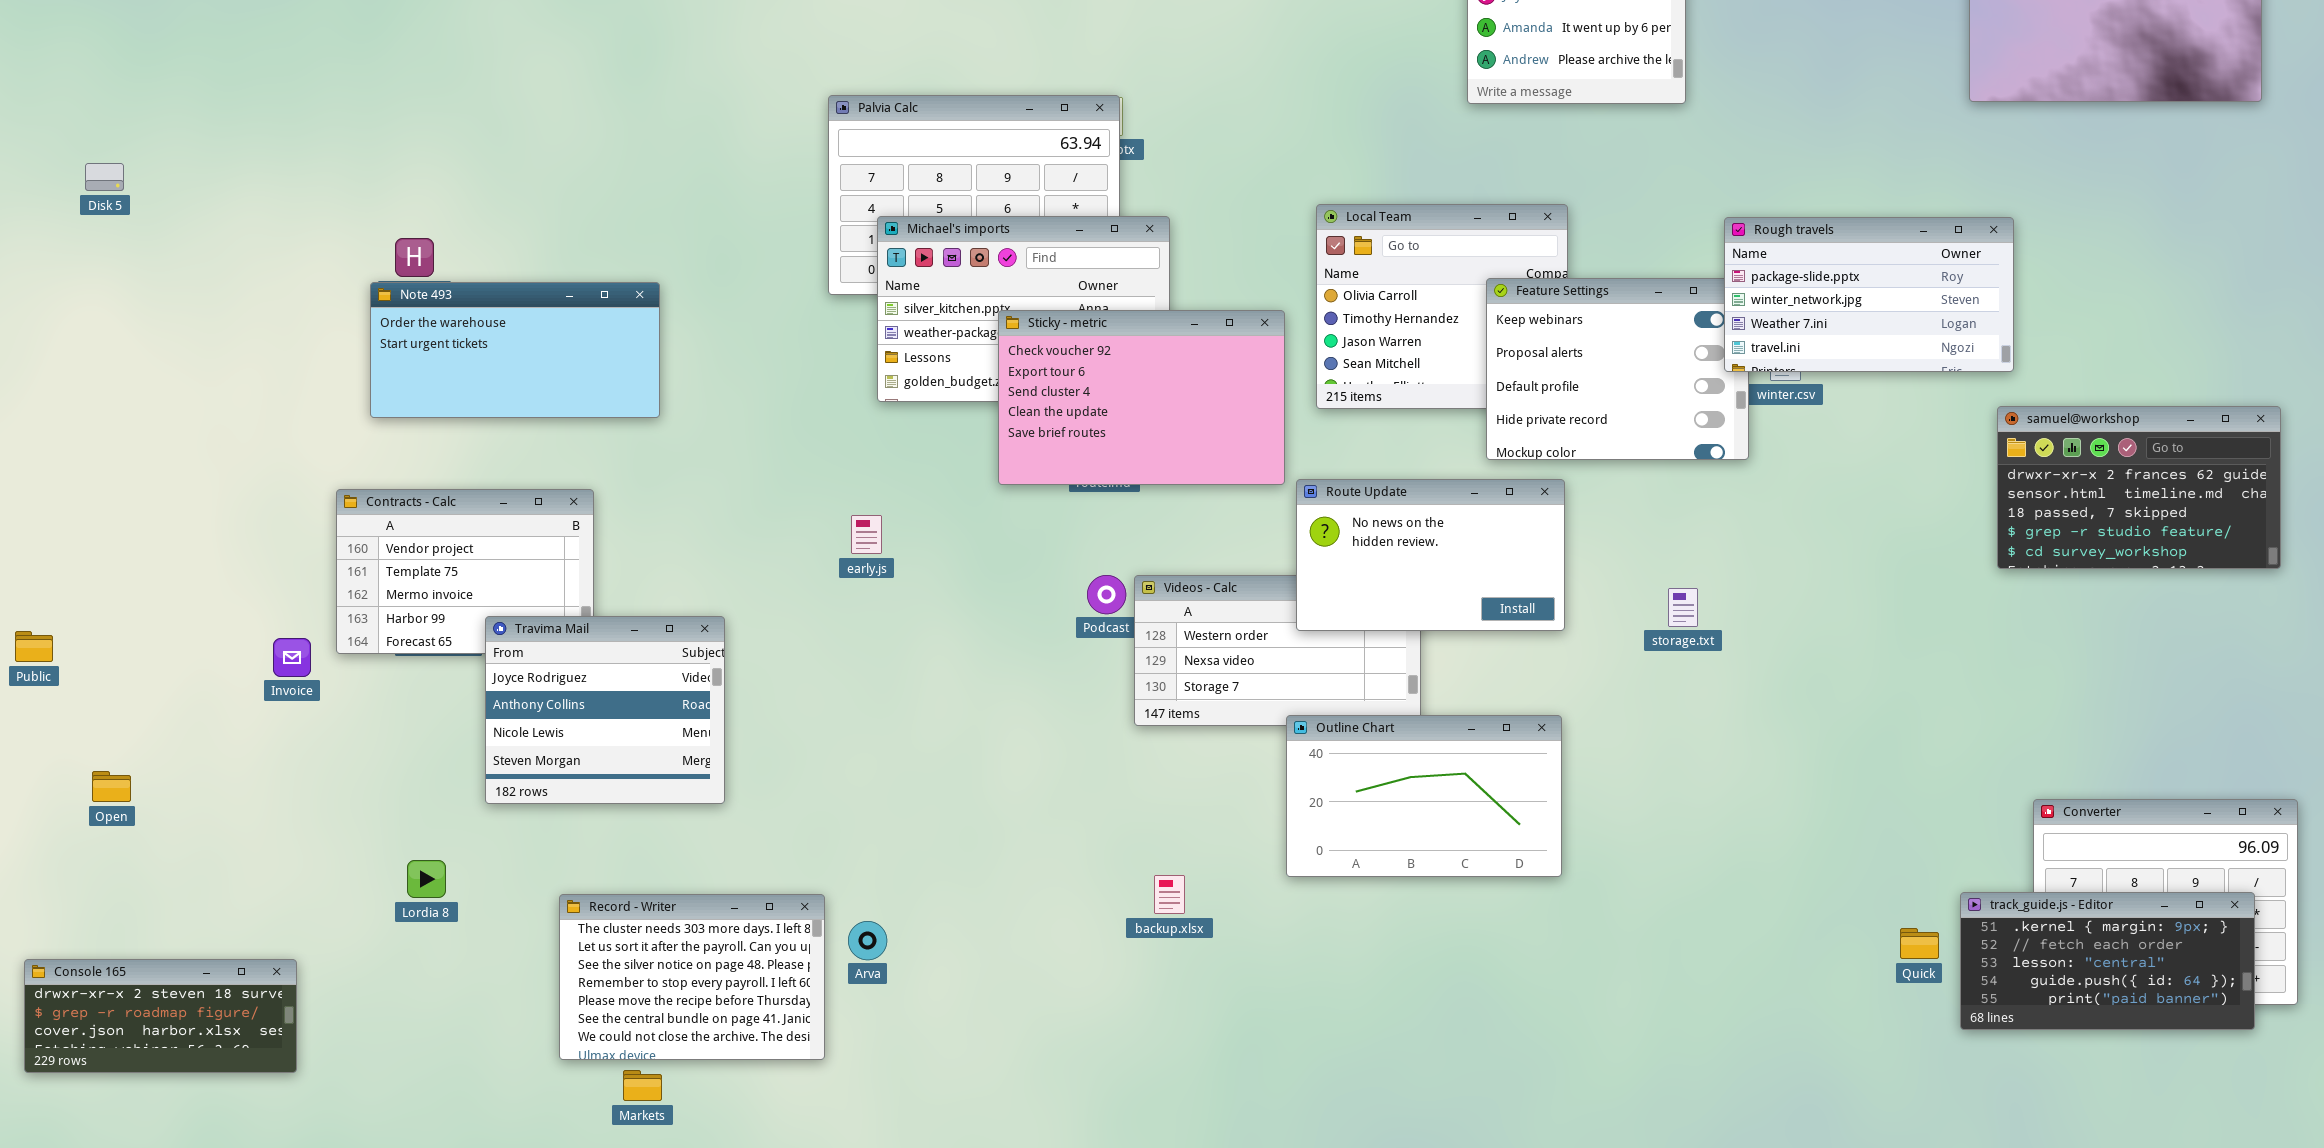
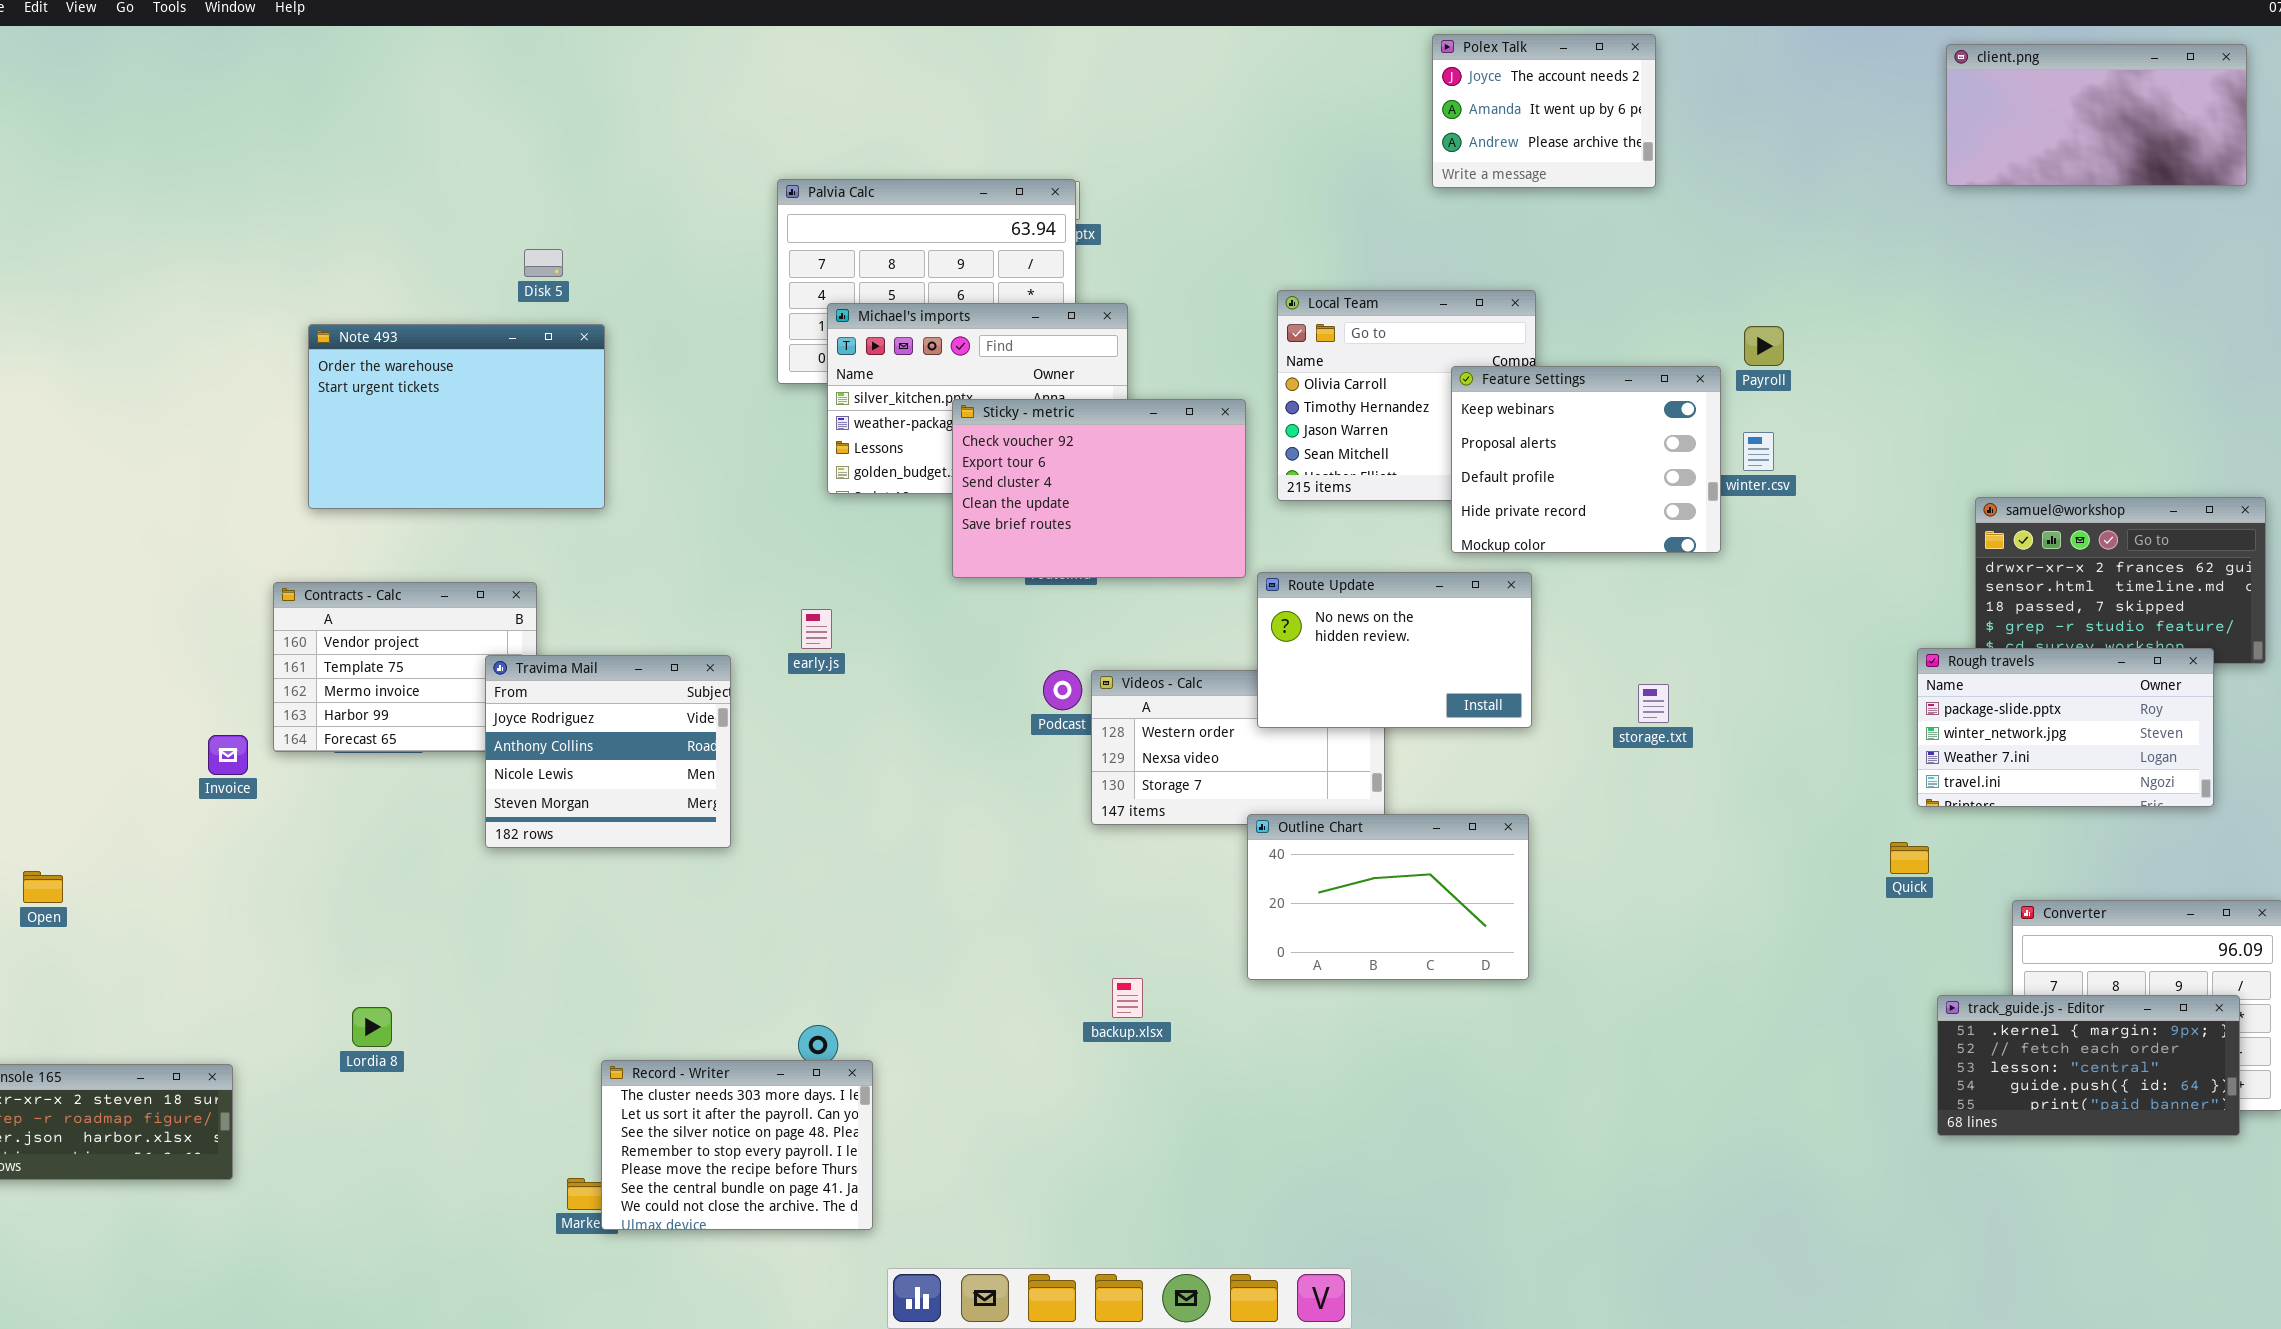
Disk 5: [85,163,124,191] -> [524,249,563,277], moved
Rough travels: [1724,217,2014,372] -> [1917,648,2214,807], moved
Note 493: [370,282,660,418] -> [308,324,605,509], resized
Travima Mail: [485,616,725,804] -> [485,655,731,848], moved
Lordia 8: [407,860,446,898] -> [352,1007,392,1047], moved
Record - Writer: [559,894,825,1060] -> [601,1060,873,1230], moved
Quick: [1900,928,1939,959] -> [1890,842,1929,874], moved

